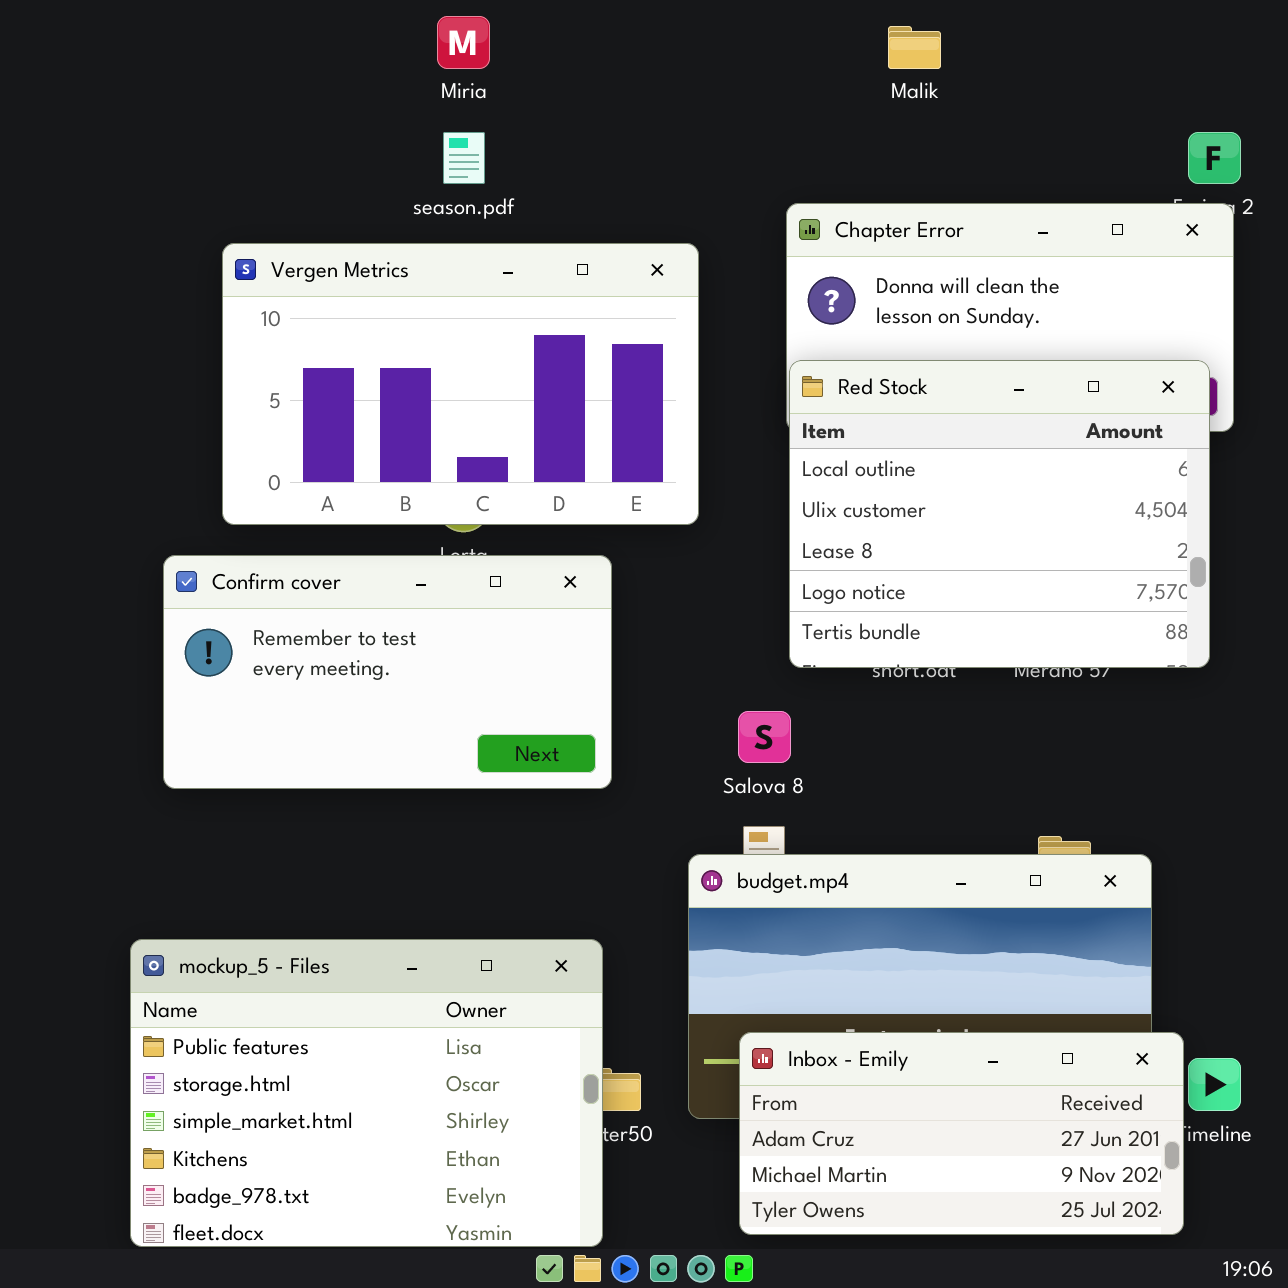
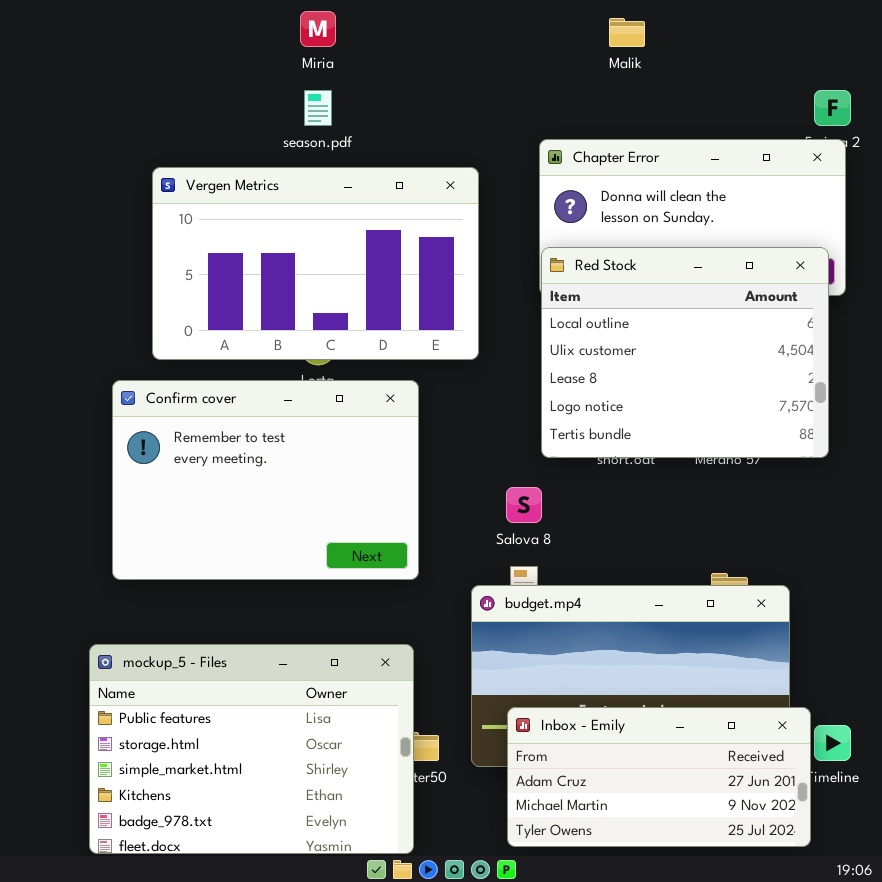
Confirm cover: [163,555,612,789] -> [112,380,419,580], resized

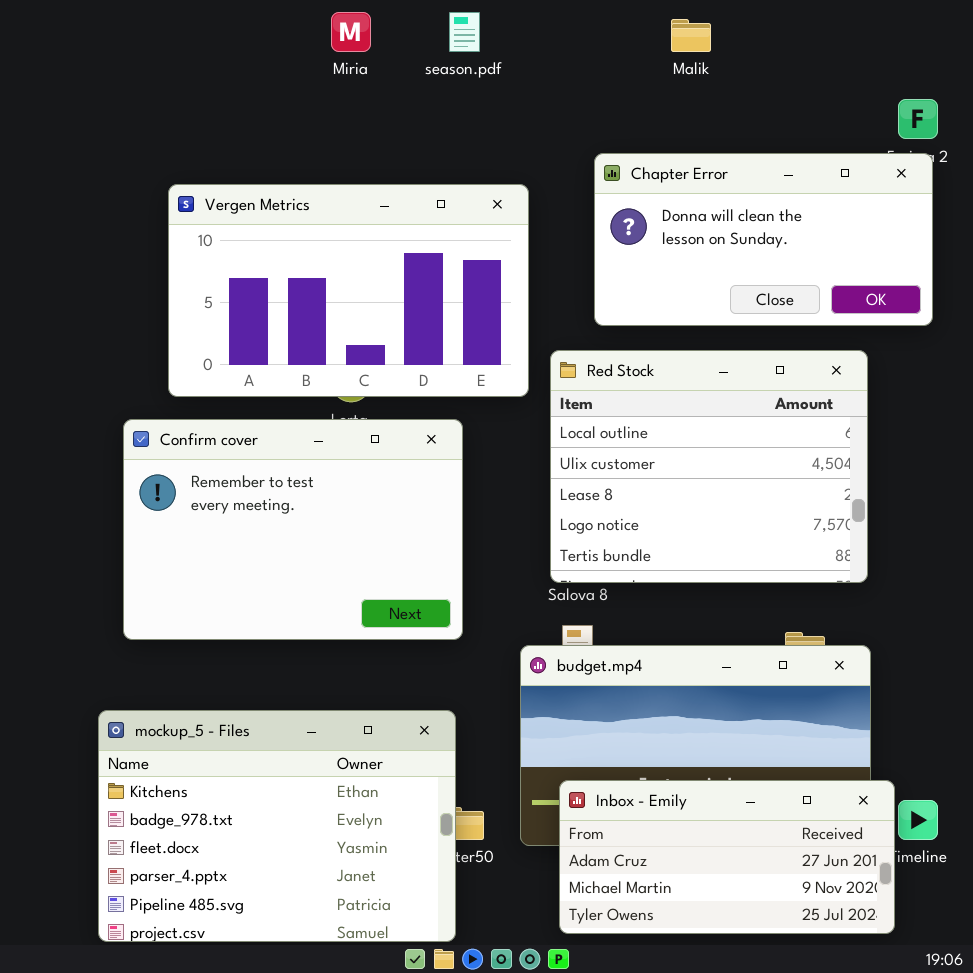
season.pdf: [304,90,332,126] -> [449,12,480,52], moved
Red Stock: [541,247,829,458] -> [550,350,868,583], moved
mockup_5 - Files: [89,644,414,854] -> [98,710,456,942], scrolled down 3 rows

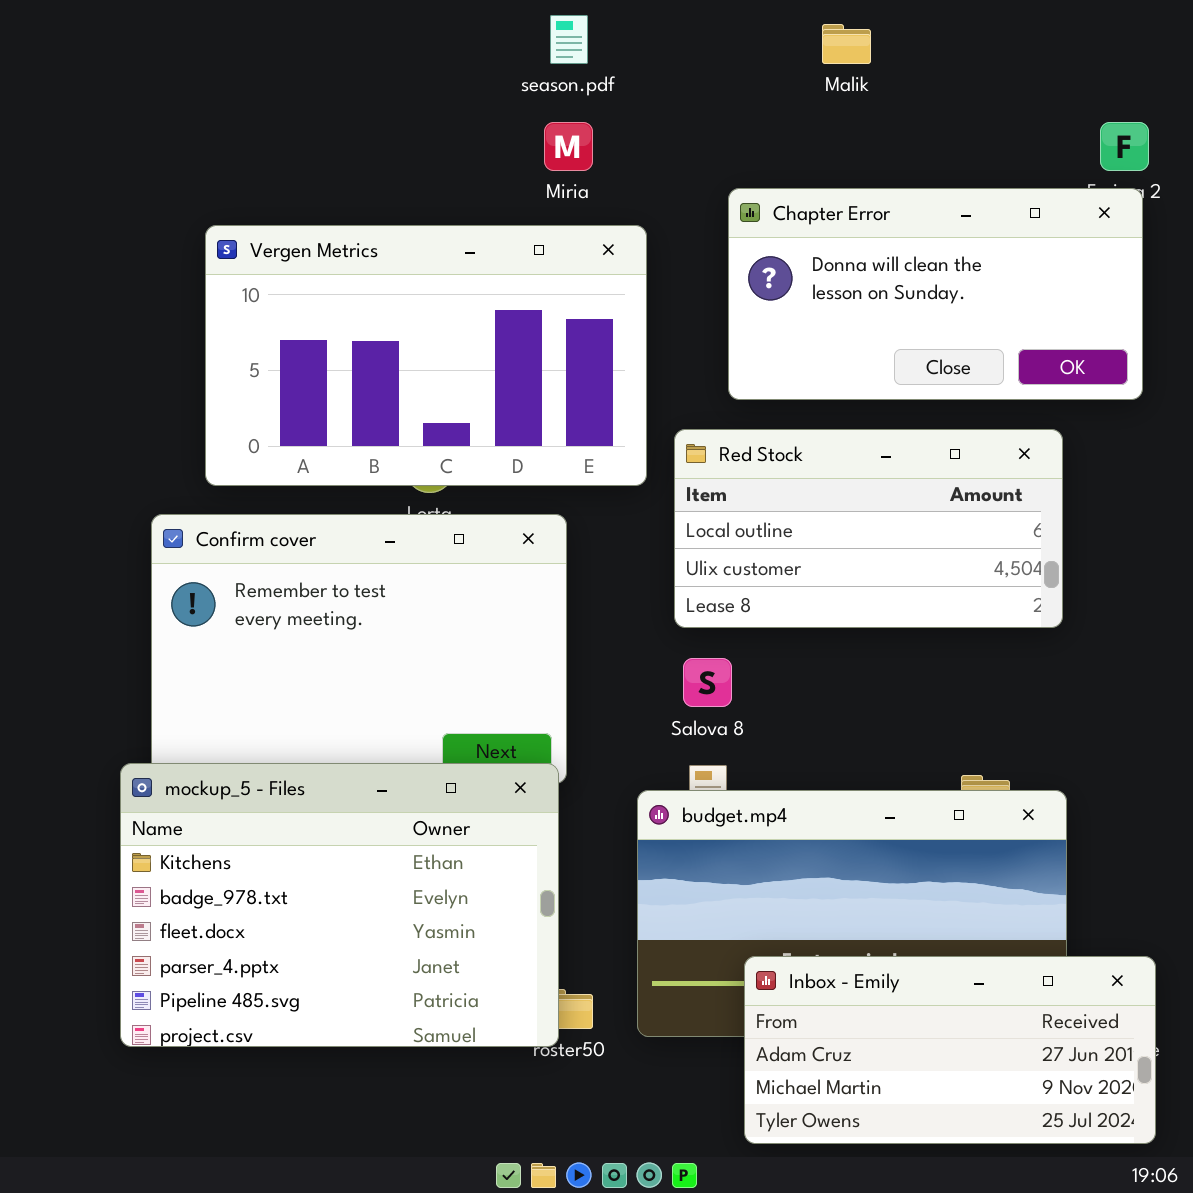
Miria: [331,12,371,52] -> [544,122,593,171], moved
Red Stock: [550,350,868,583] -> [674,429,1063,628], resized
mockup_5 - Files: [98,710,456,942] -> [120,763,559,1047], moved
Inbox - Emily: [559,780,895,934] -> [744,956,1156,1144], moved

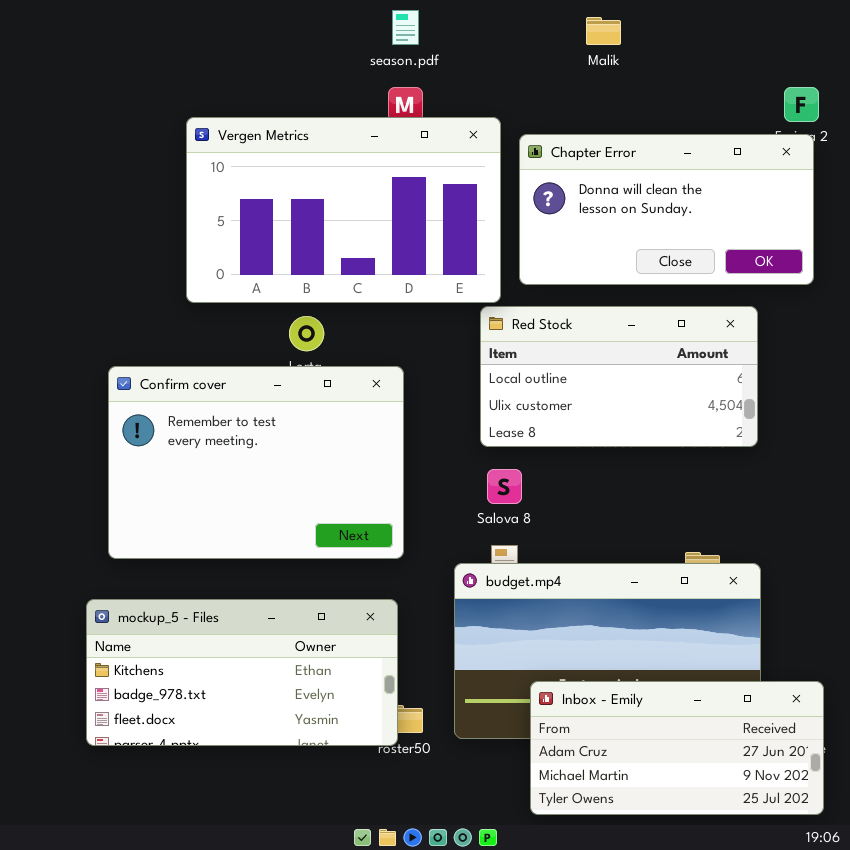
Vergen Metrics: [205,225,647,486] -> [186,117,501,303], moved
mockup_5 - Files: [120,763,559,1047] -> [86,599,398,746], resized

